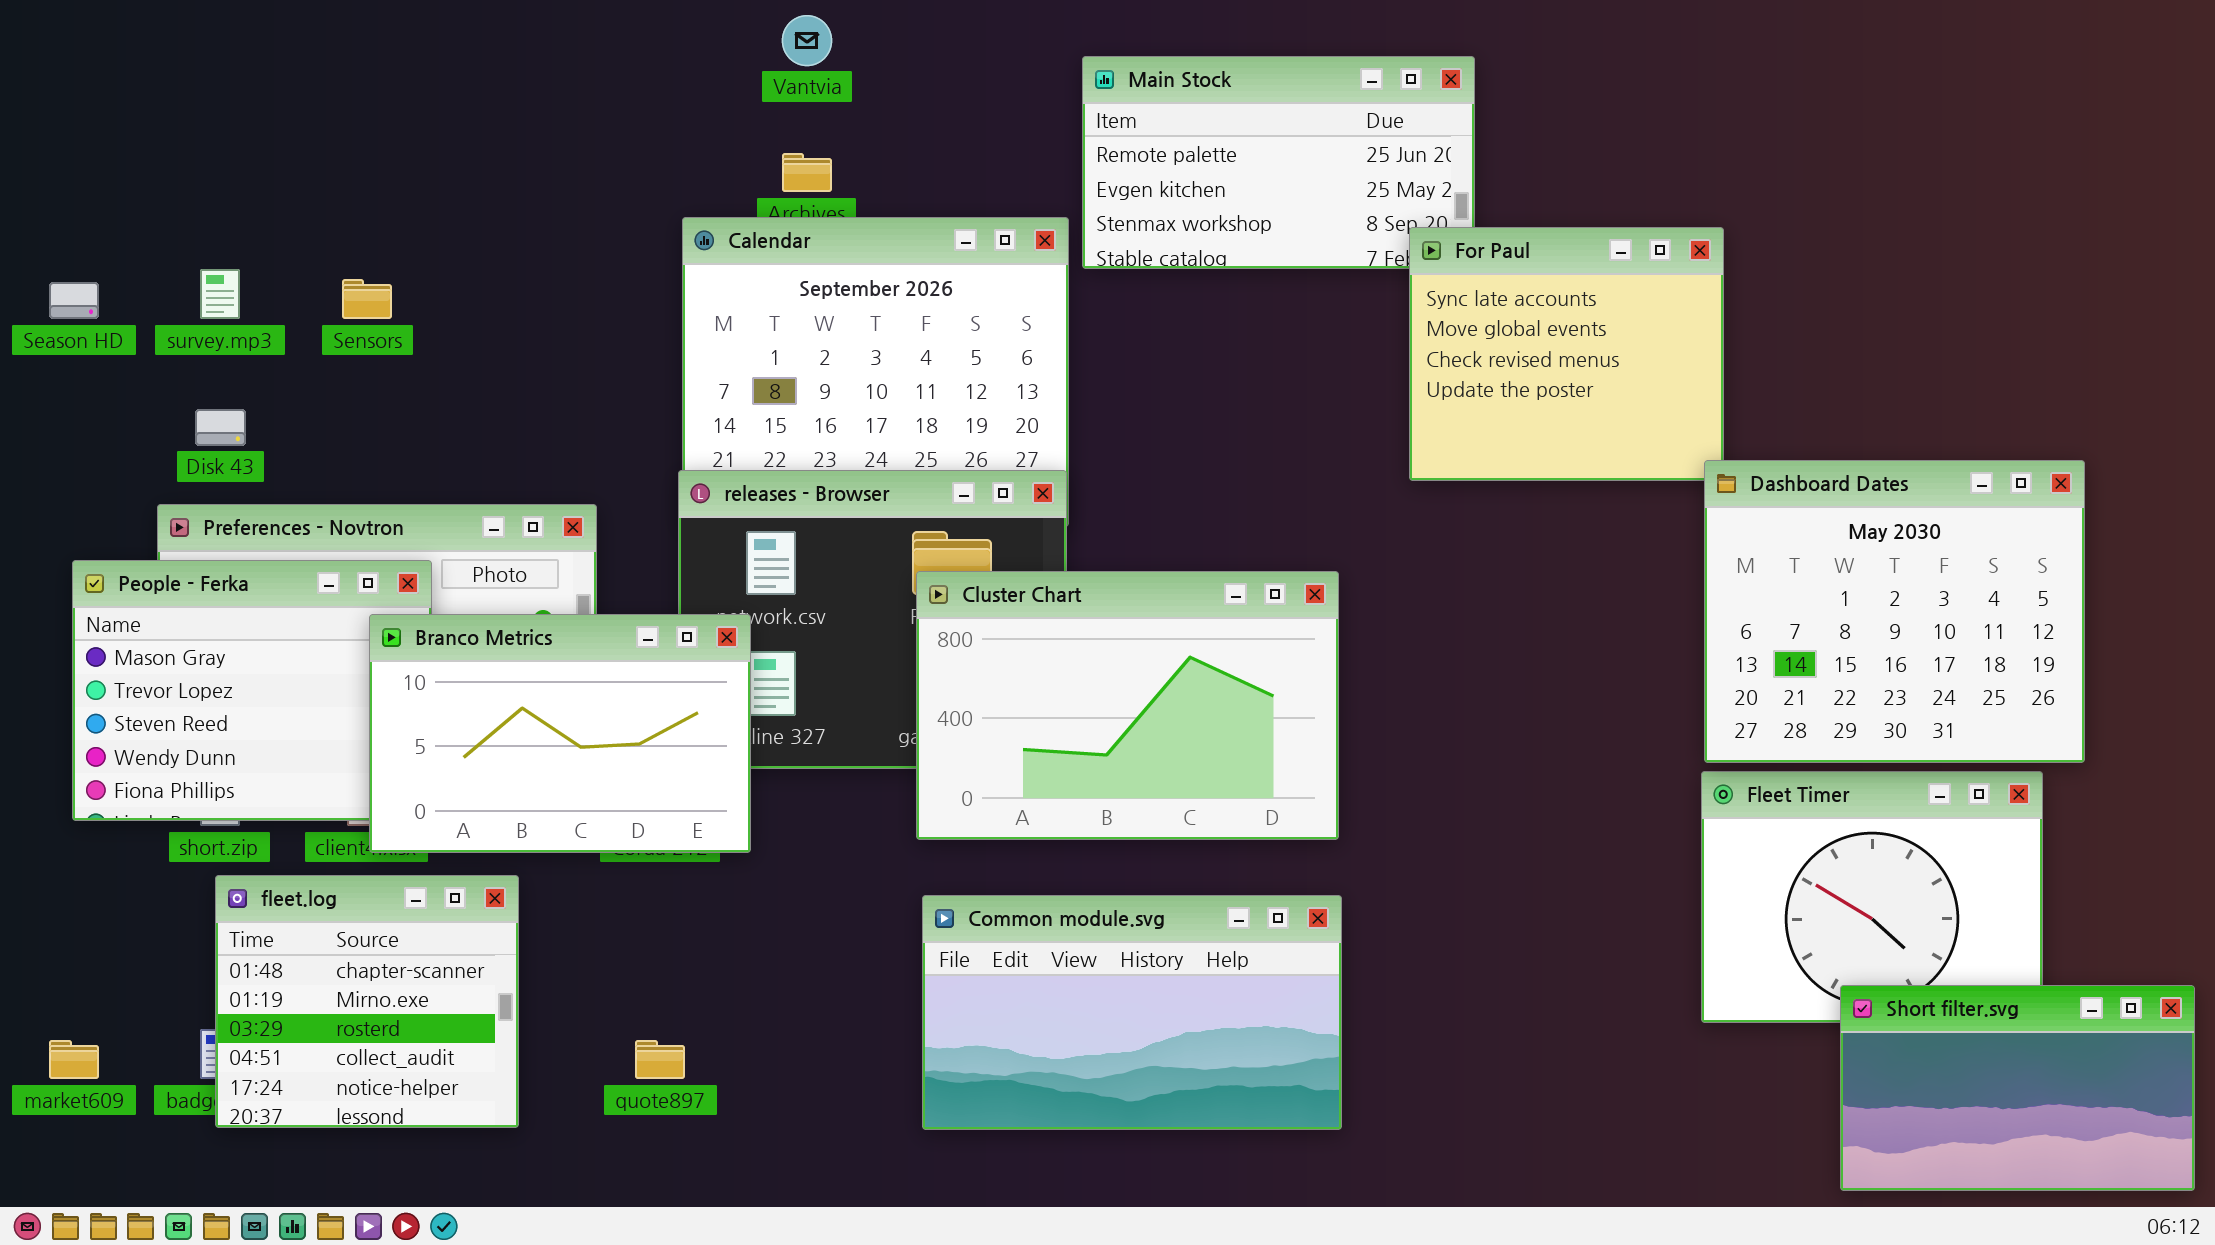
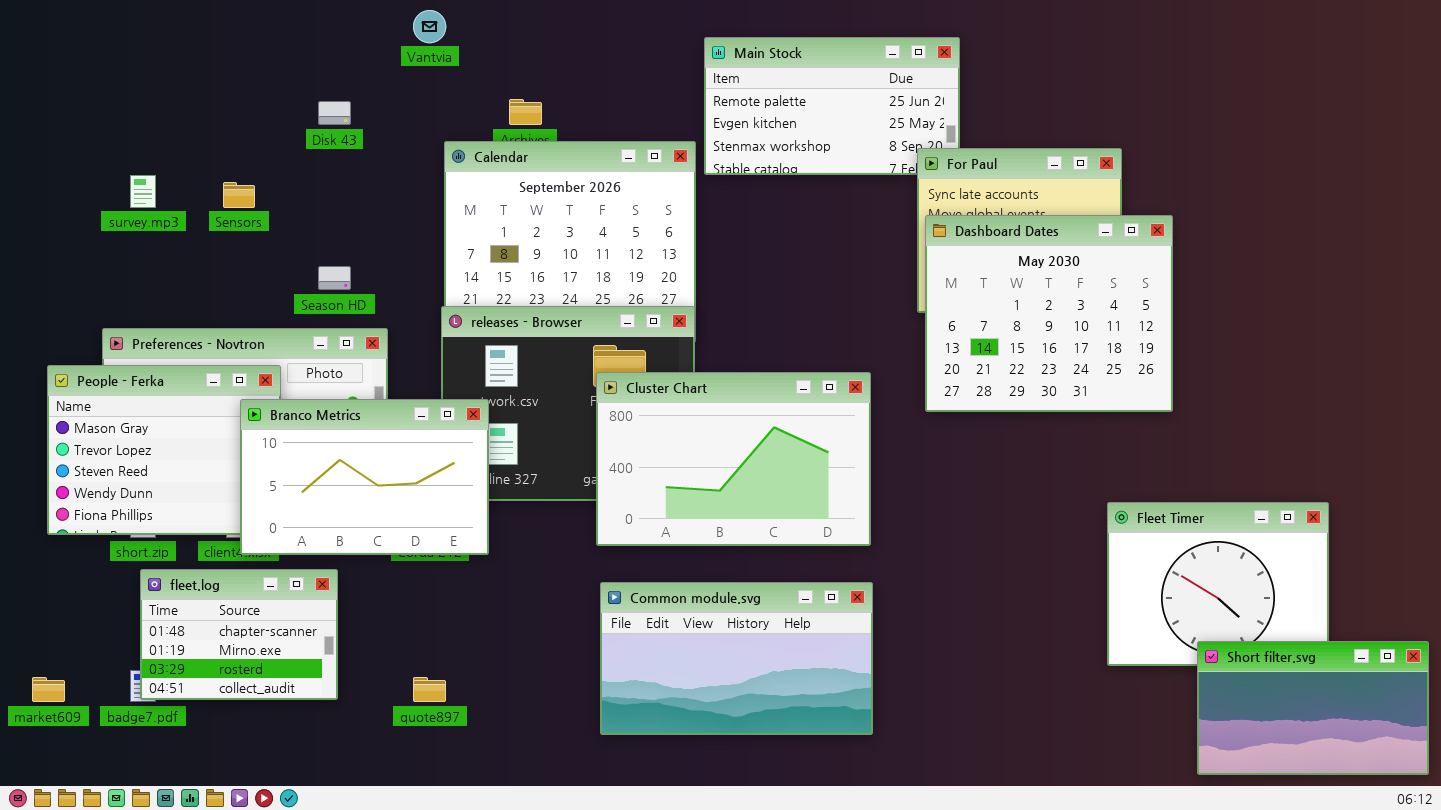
Vantvia: [782,15,832,66] -> [413,10,446,43], moved
Season HD: [49,282,99,319] -> [318,266,351,290], moved
Disk 43: [195,409,246,446] -> [318,101,351,125], moved
Dashboard Dates: [1704,460,2085,763] -> [925,215,1173,412], moved
fleet.log: [215,875,519,1128] -> [140,569,338,700], resized

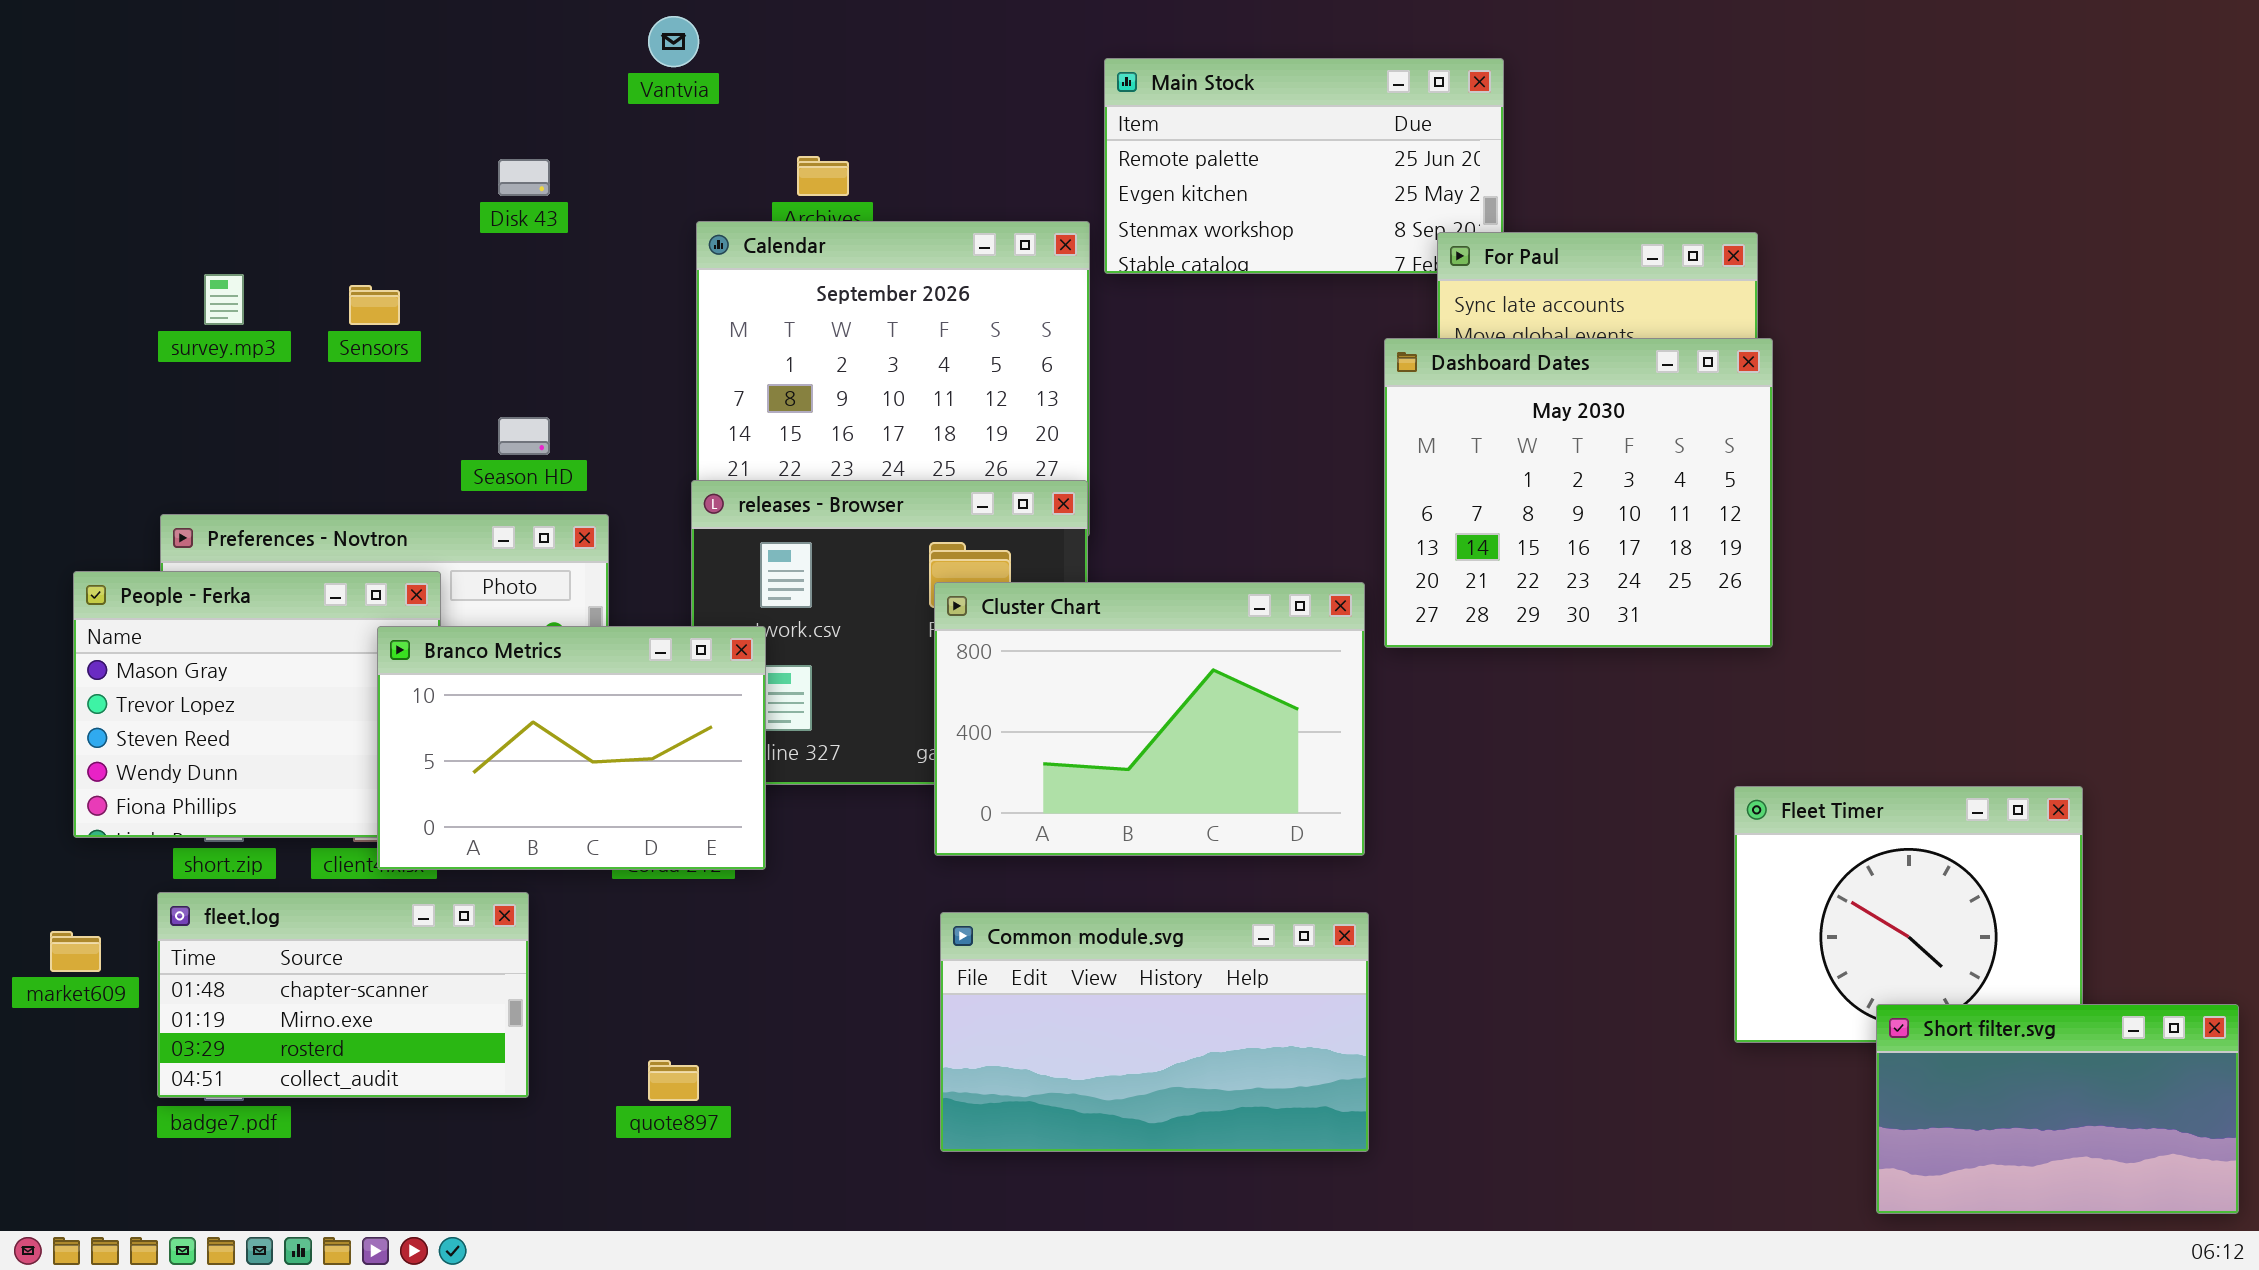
Dashboard Dates: [925,215,1173,412] -> [1384,338,1773,648], moved
fleet.log: [140,569,338,700] -> [157,892,529,1098], resized
market609: [32,677,65,702] -> [50,931,101,972], moved

